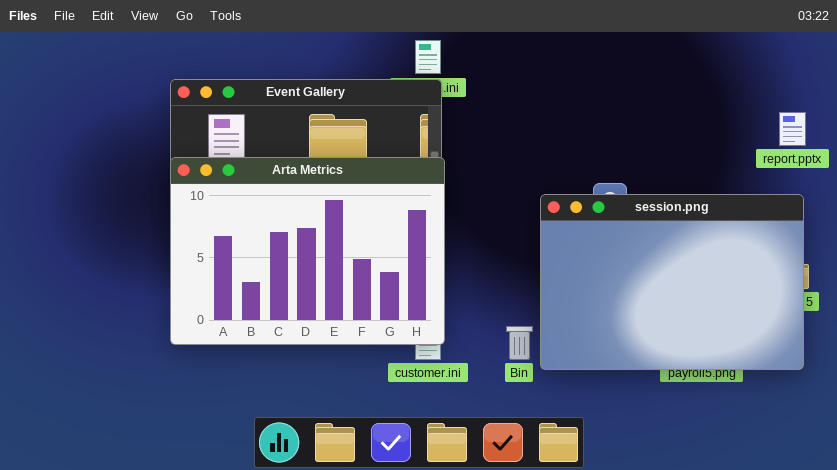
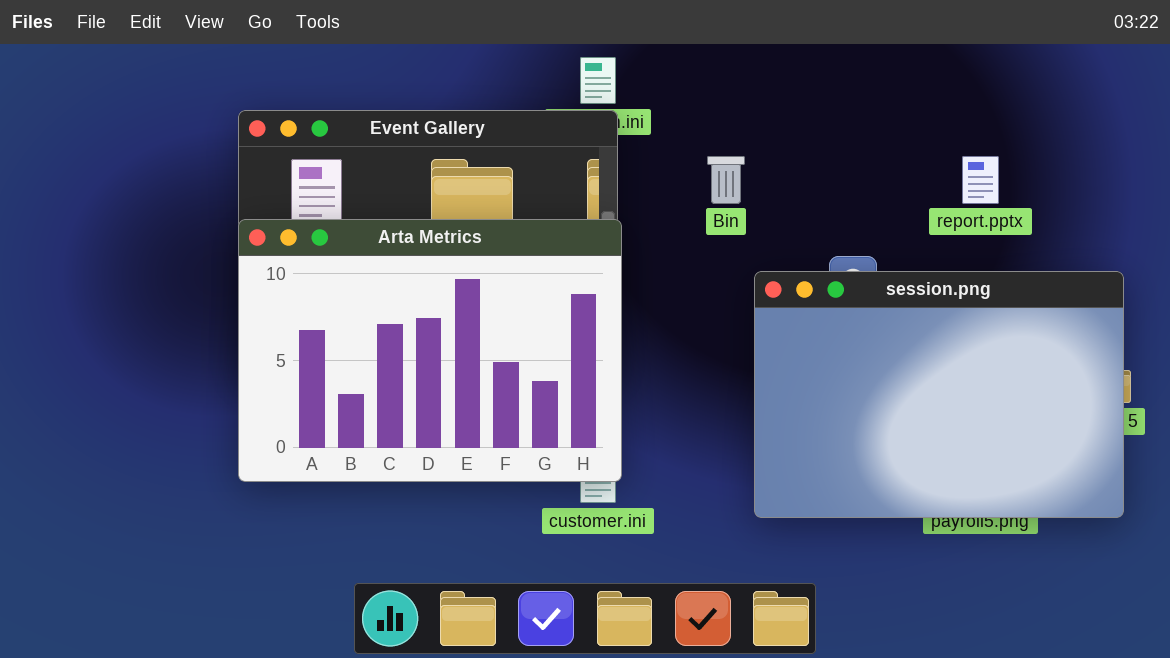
report.pptx: [779,112,806,146] -> [962,156,999,204], moved
Bin: [506,326,533,360] -> [707,156,745,204], moved

